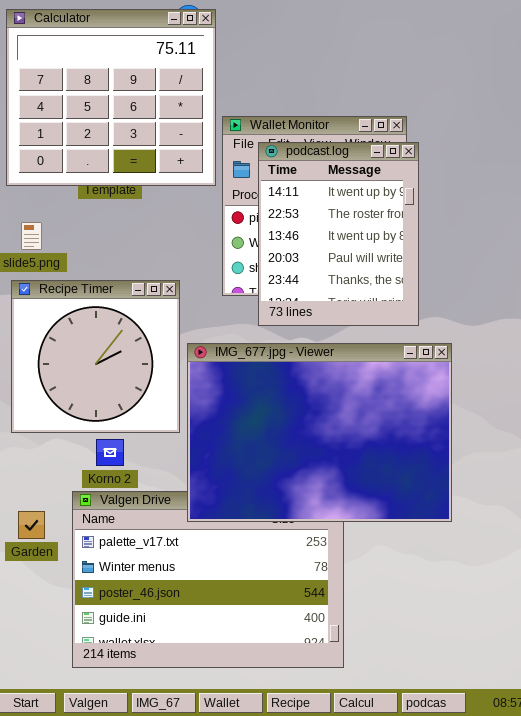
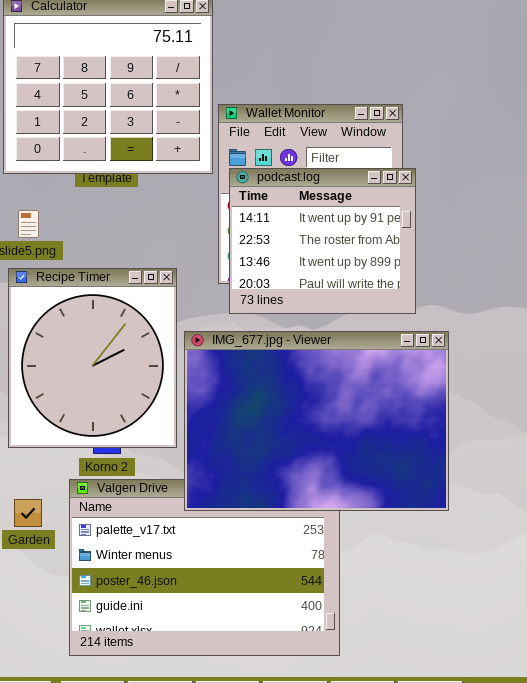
podcast.log: [258,142,419,326] -> [229,168,416,314], resized
Recipe Timer: [11,280,180,433] -> [8,268,177,448], resized

